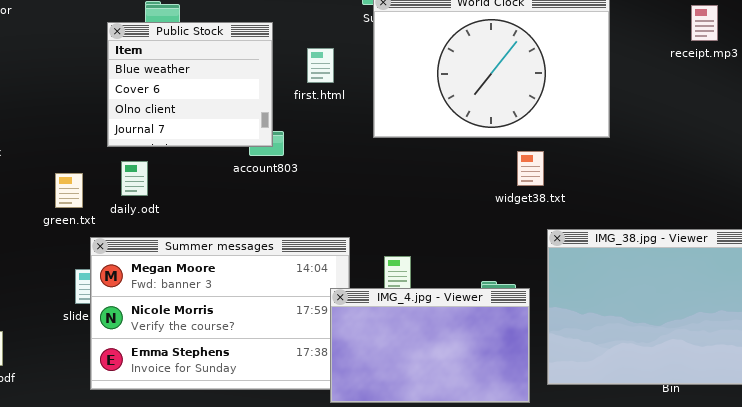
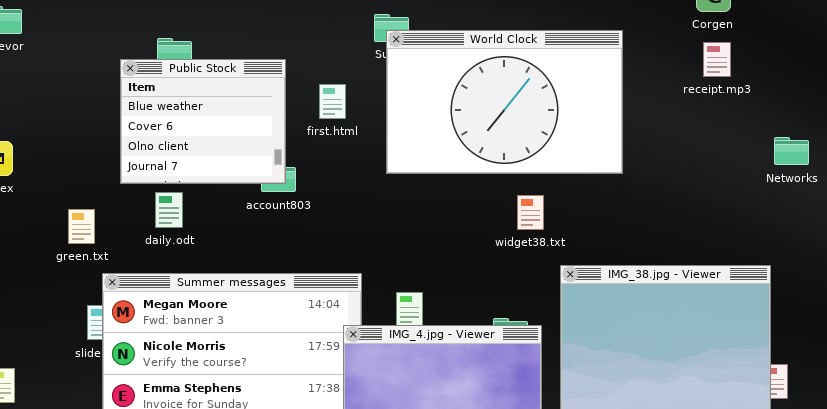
widget38.txt: [517,151,544,186] -> [517,195,544,230], moved
daily.odt: [121,161,148,196] -> [155,192,183,228], moved

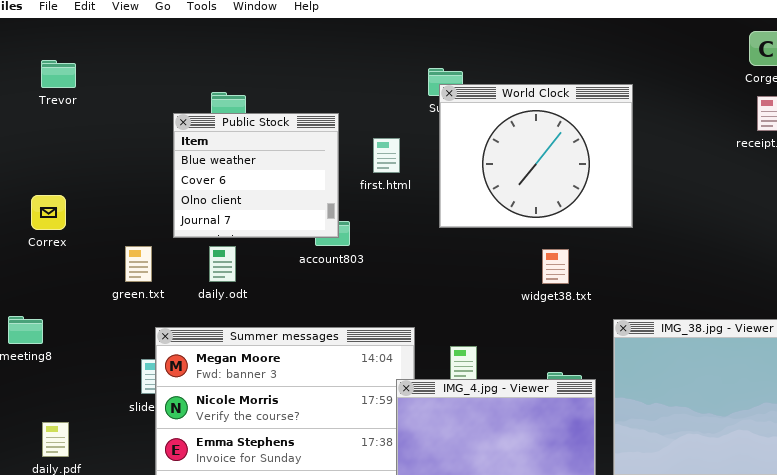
World Clock: [386,30,623,174] -> [439,84,633,228], resized
widget38.txt: [517,195,544,230] -> [542,249,569,284], moved
green.txt: [68,209,95,244] -> [125,246,152,282], moved

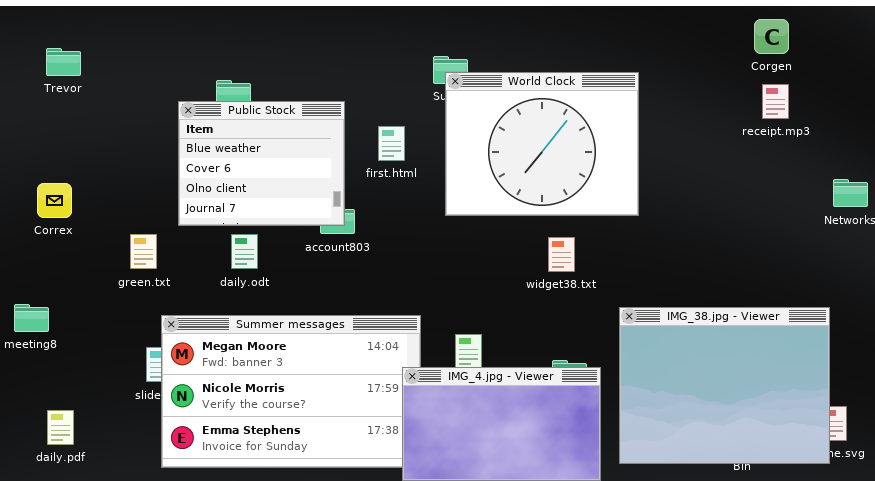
daily.odt: [209,246,236,282] -> [231,234,258,269], moved

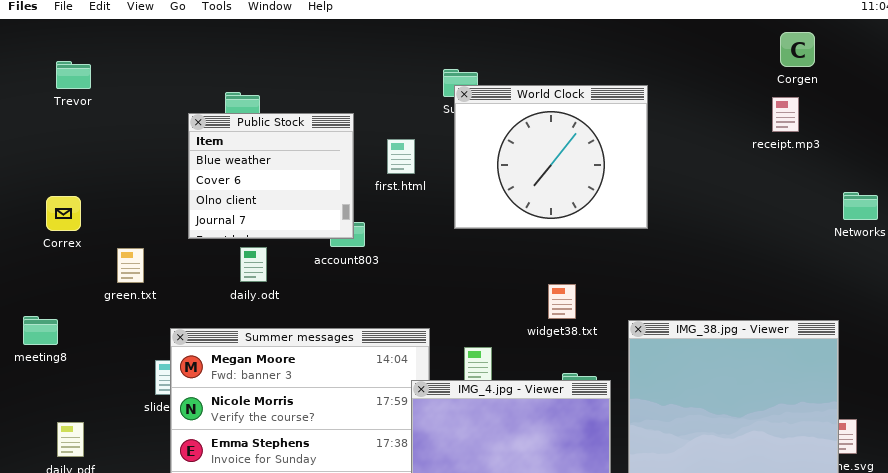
Corgen: [754,19,789,54] -> [780,32,815,67], moved
green.txt: [130,234,157,269] -> [117,248,144,283], moved
widget38.txt: [548,237,575,272] -> [548,284,576,319], moved

